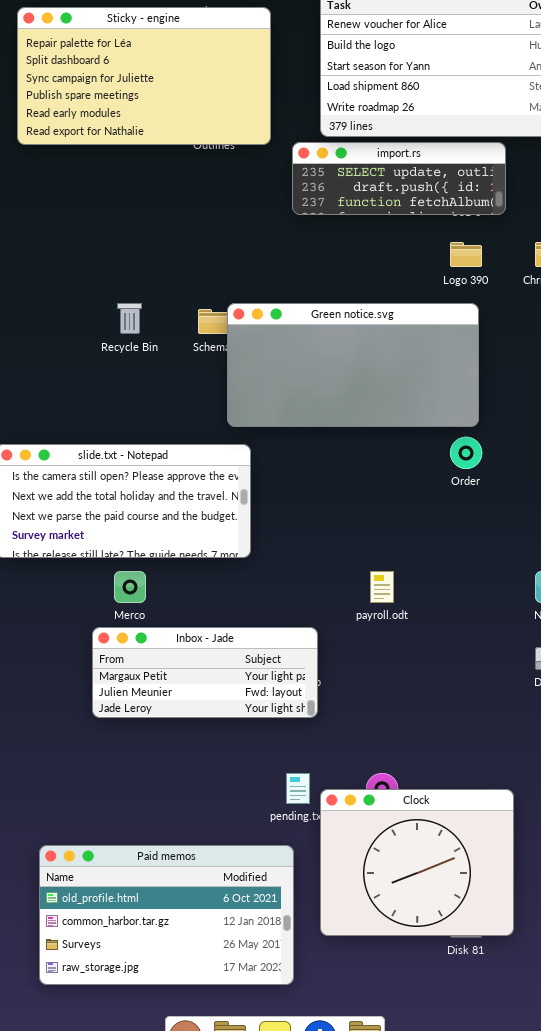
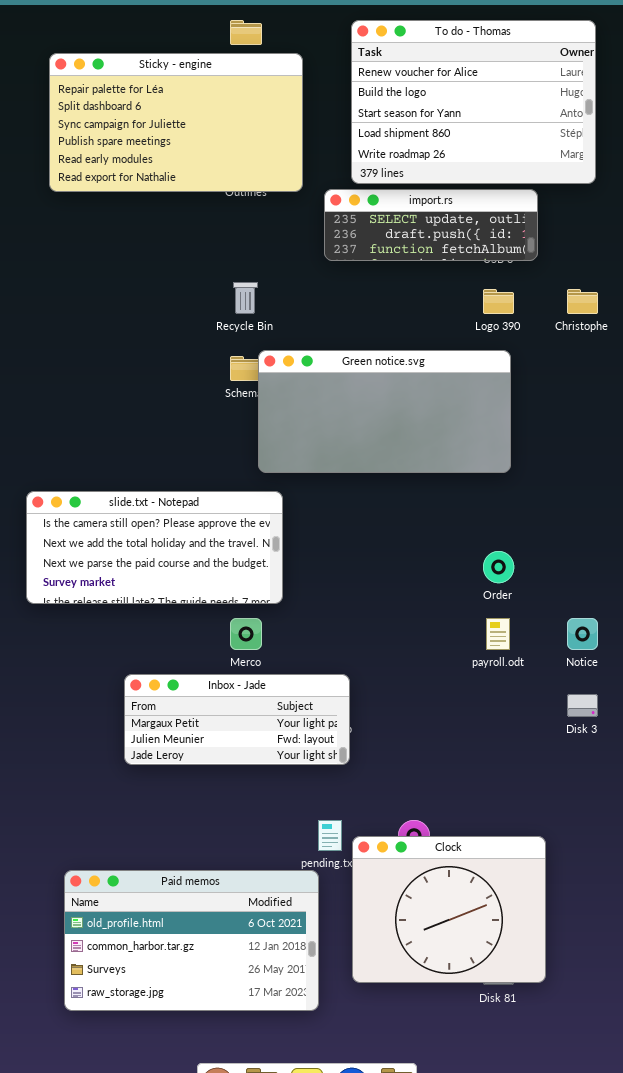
Recycle Bin: [117,303,142,334] -> [233,282,258,314], moved
Order: [450,437,482,469] -> [483,551,514,583], moved
Merco: [114,571,146,603] -> [230,618,262,650], moved
payroll.odt: [370,571,394,603] -> [486,618,510,650], moved
Paid memos: [39,845,294,985] -> [64,870,319,1011], moved

